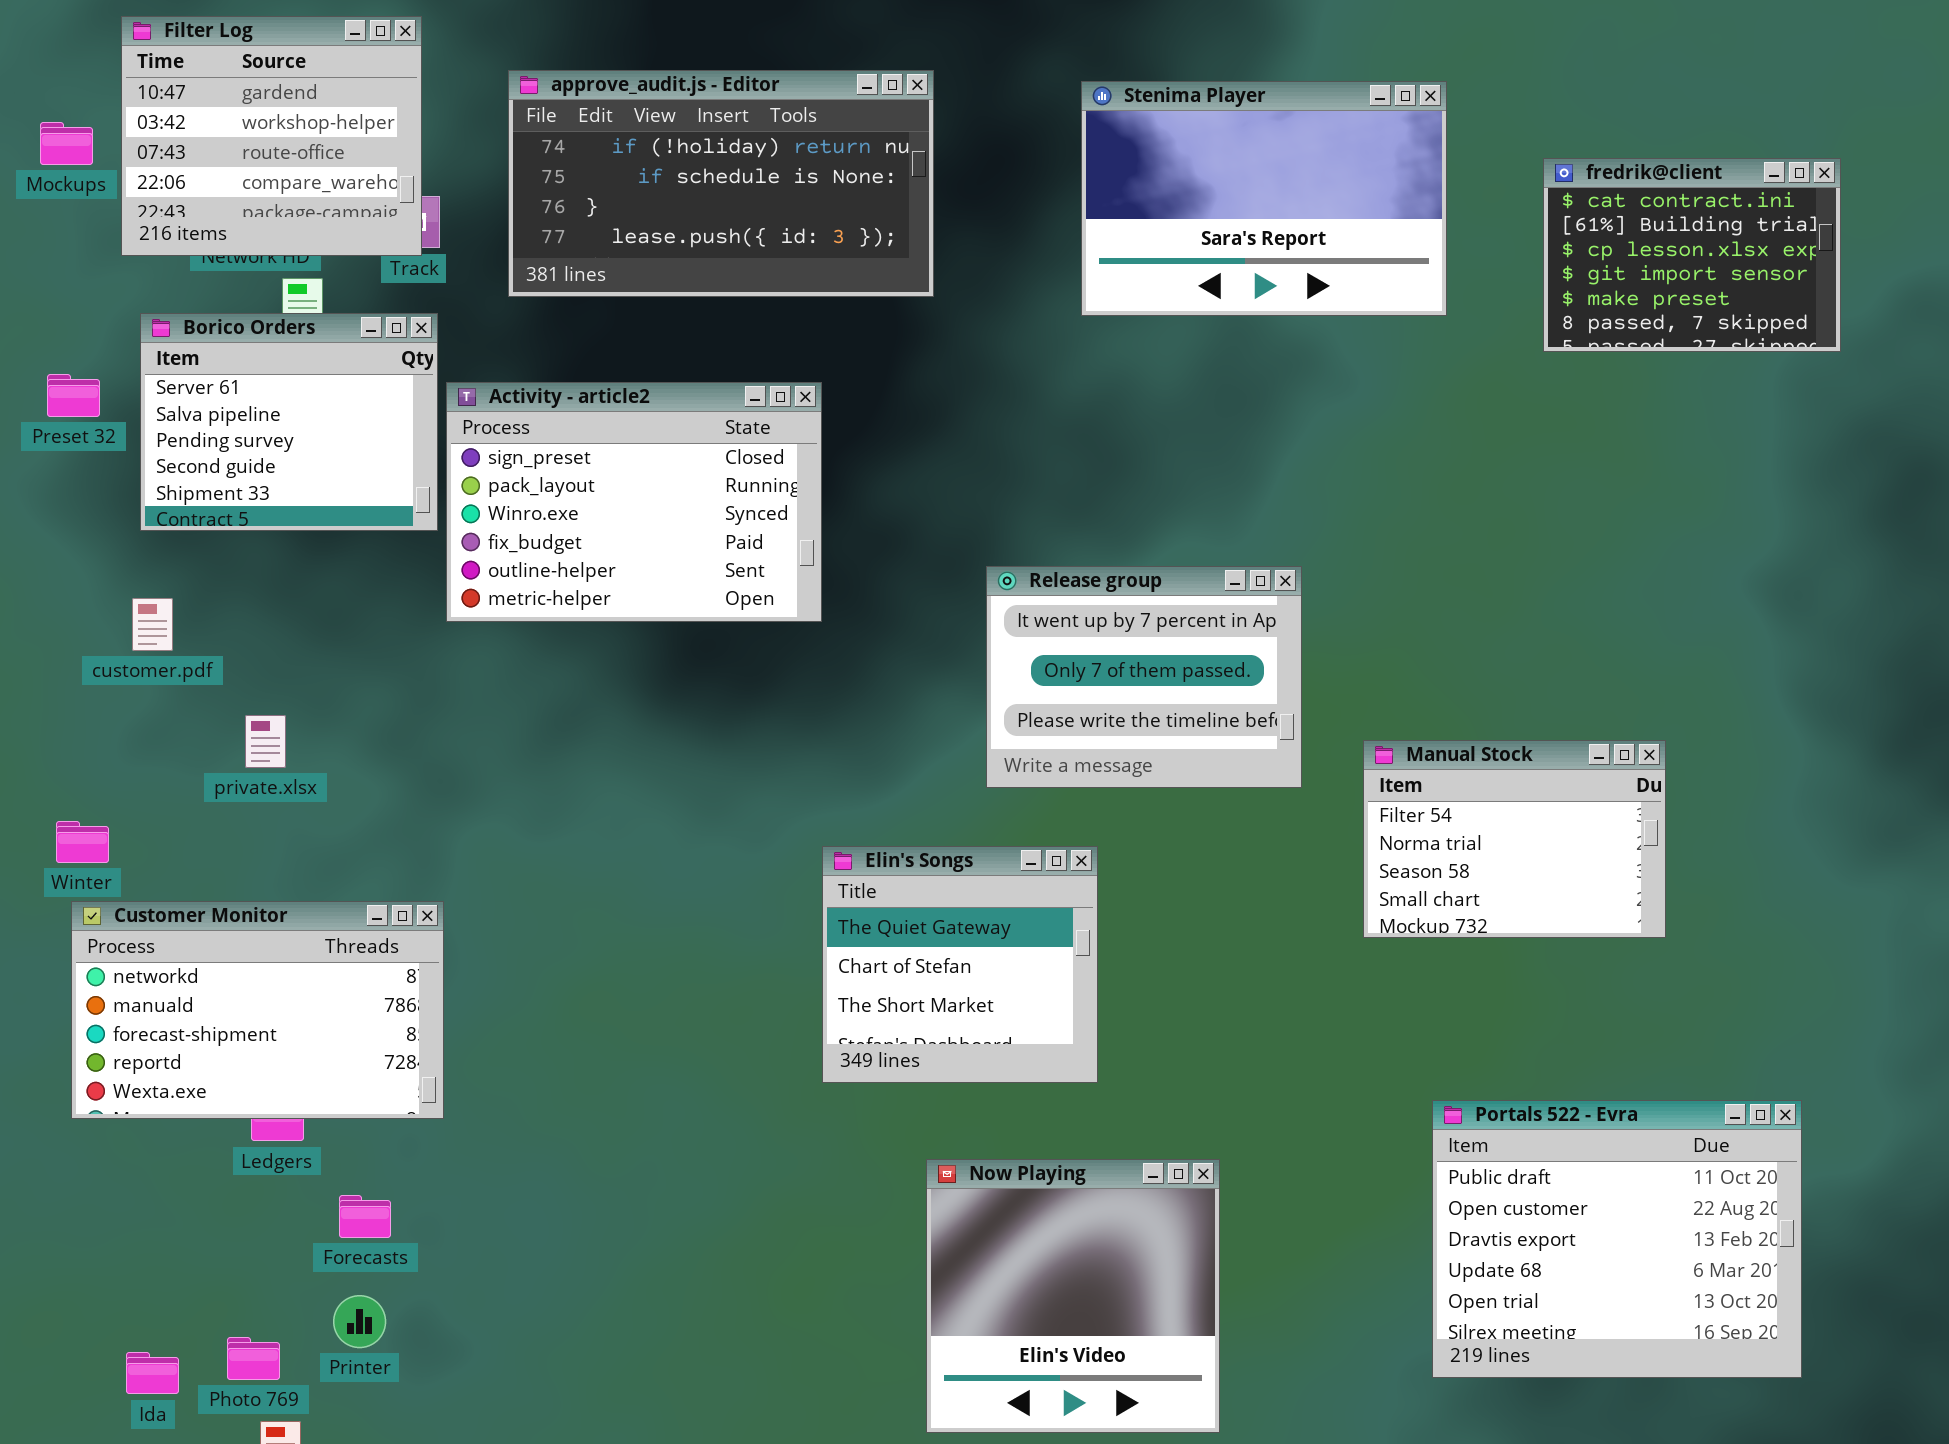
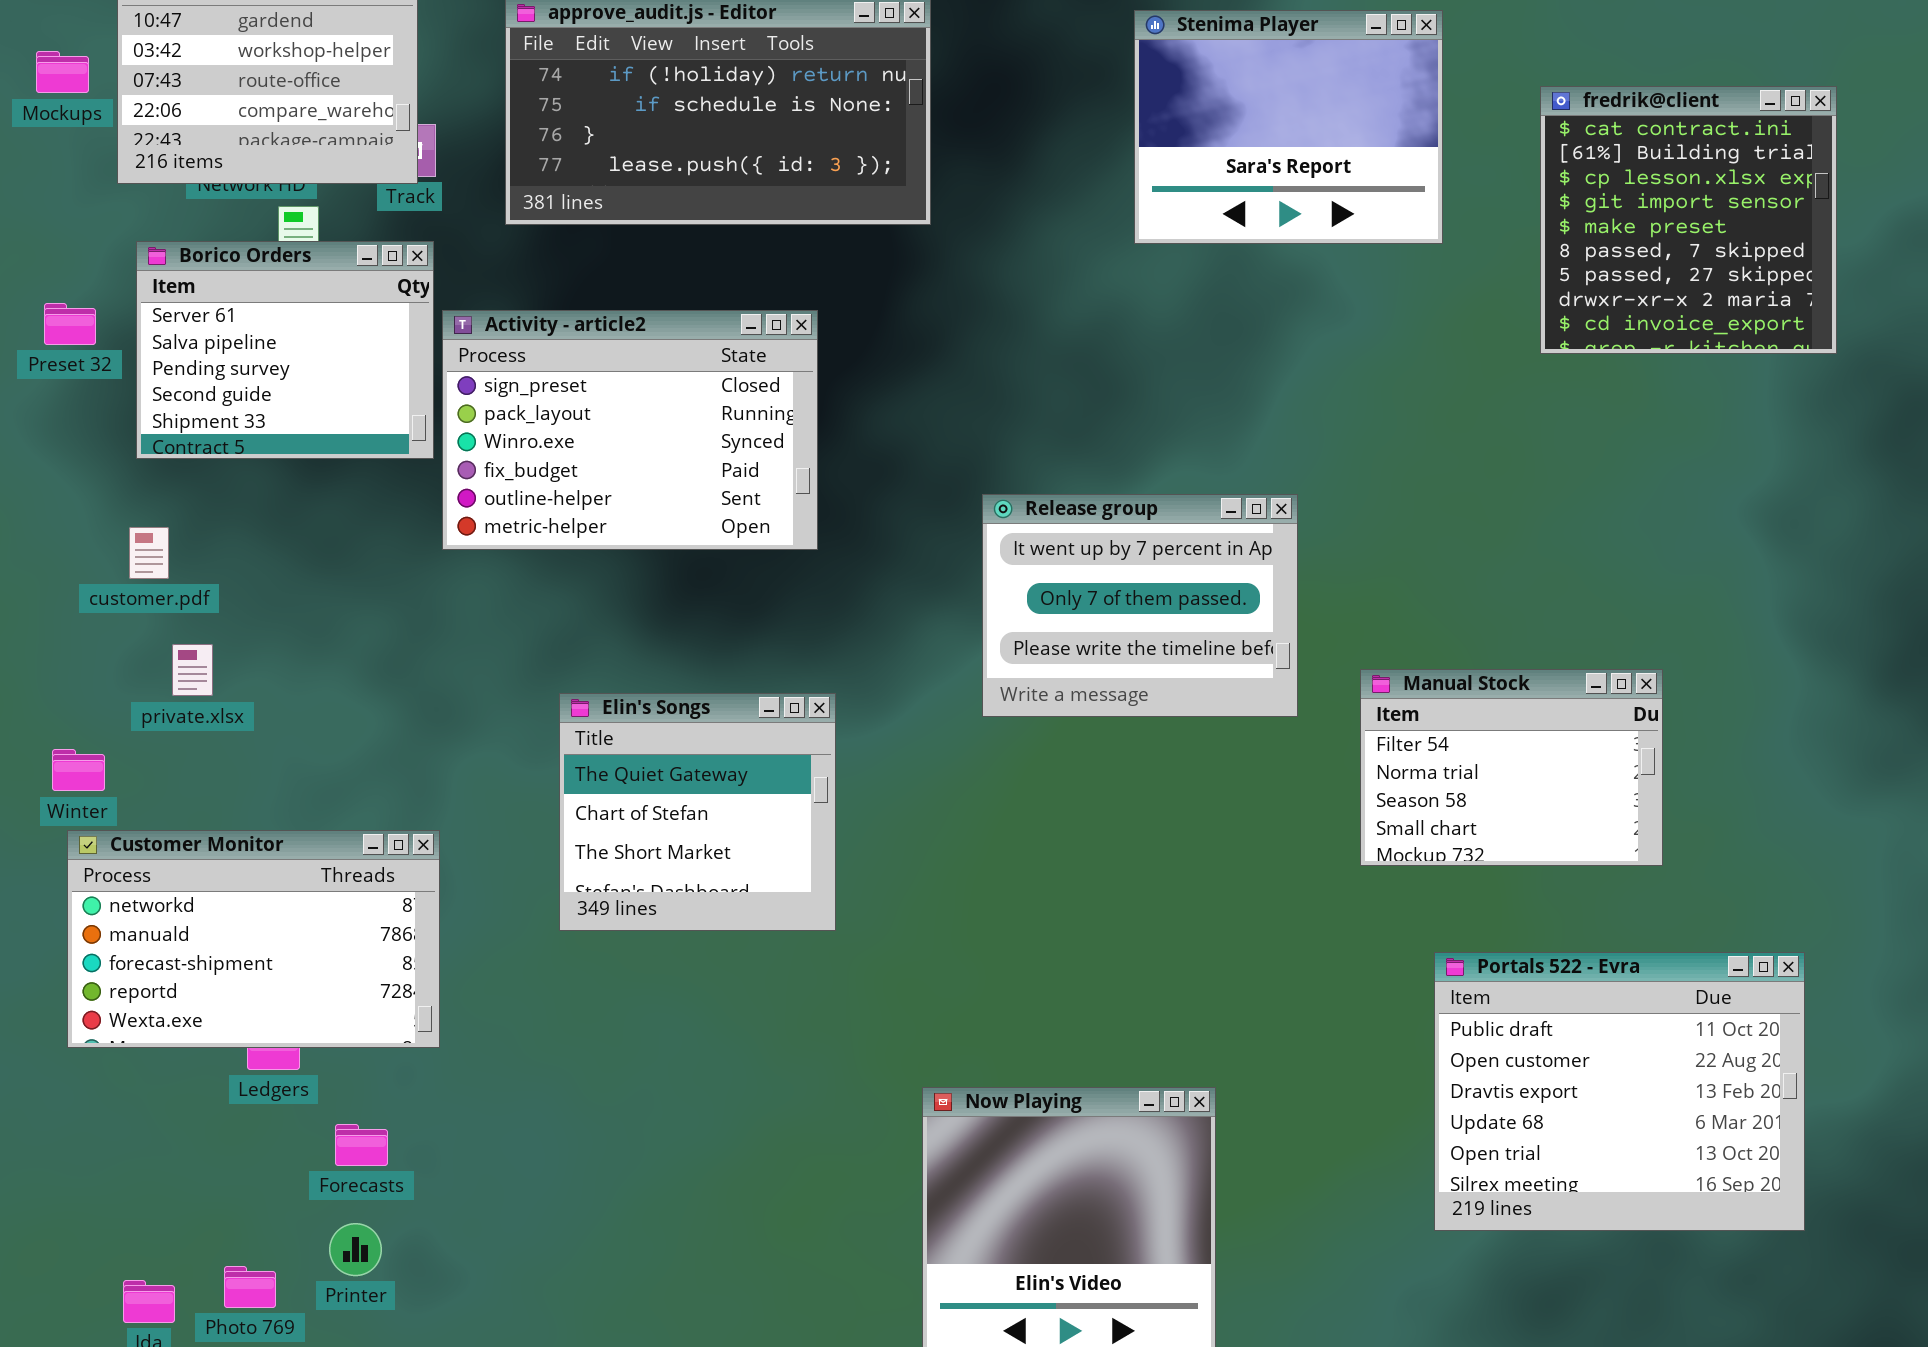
Stenima Player: [1081,81,1447,316] -> [1134,10,1443,244], resized
fredrik@client: [1543,158,1841,352] -> [1540,86,1837,354], resized
private.xlsx: [245,715,286,768] -> [172,644,213,696], moved
Elin's Songs: [822,846,1098,1083] -> [559,693,836,931], moved
Portals 522 - Evra: [1432,1100,1802,1378] -> [1434,952,1805,1231], moved

